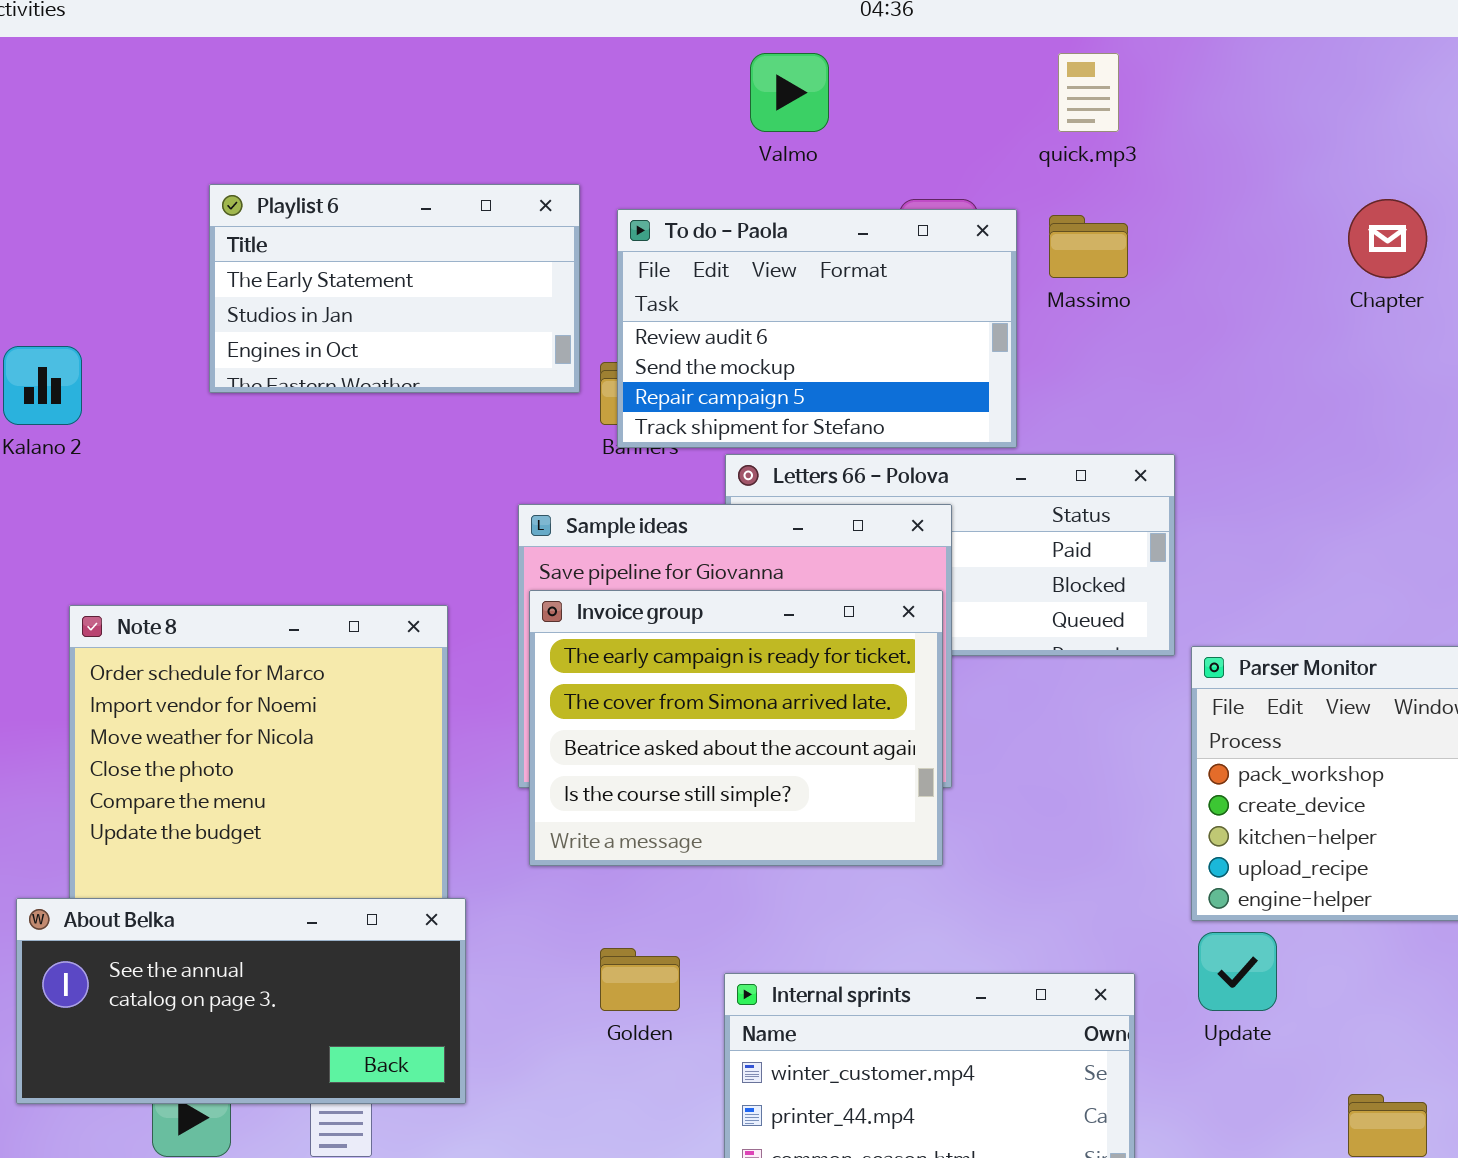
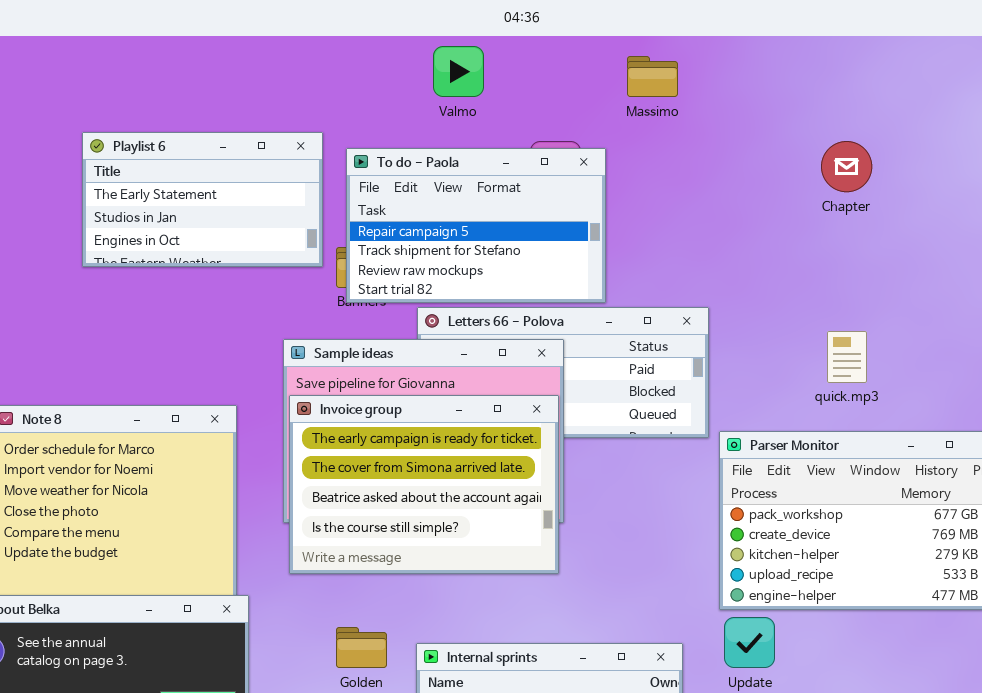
quick.mp3: [1058,53,1119,132] -> [827,331,867,383], moved
To do - Paola: [617,209,1017,448] -> [346,148,606,303], scrolled down 2 rows
Massimo: [1049,215,1128,278] -> [627,56,678,97], moved

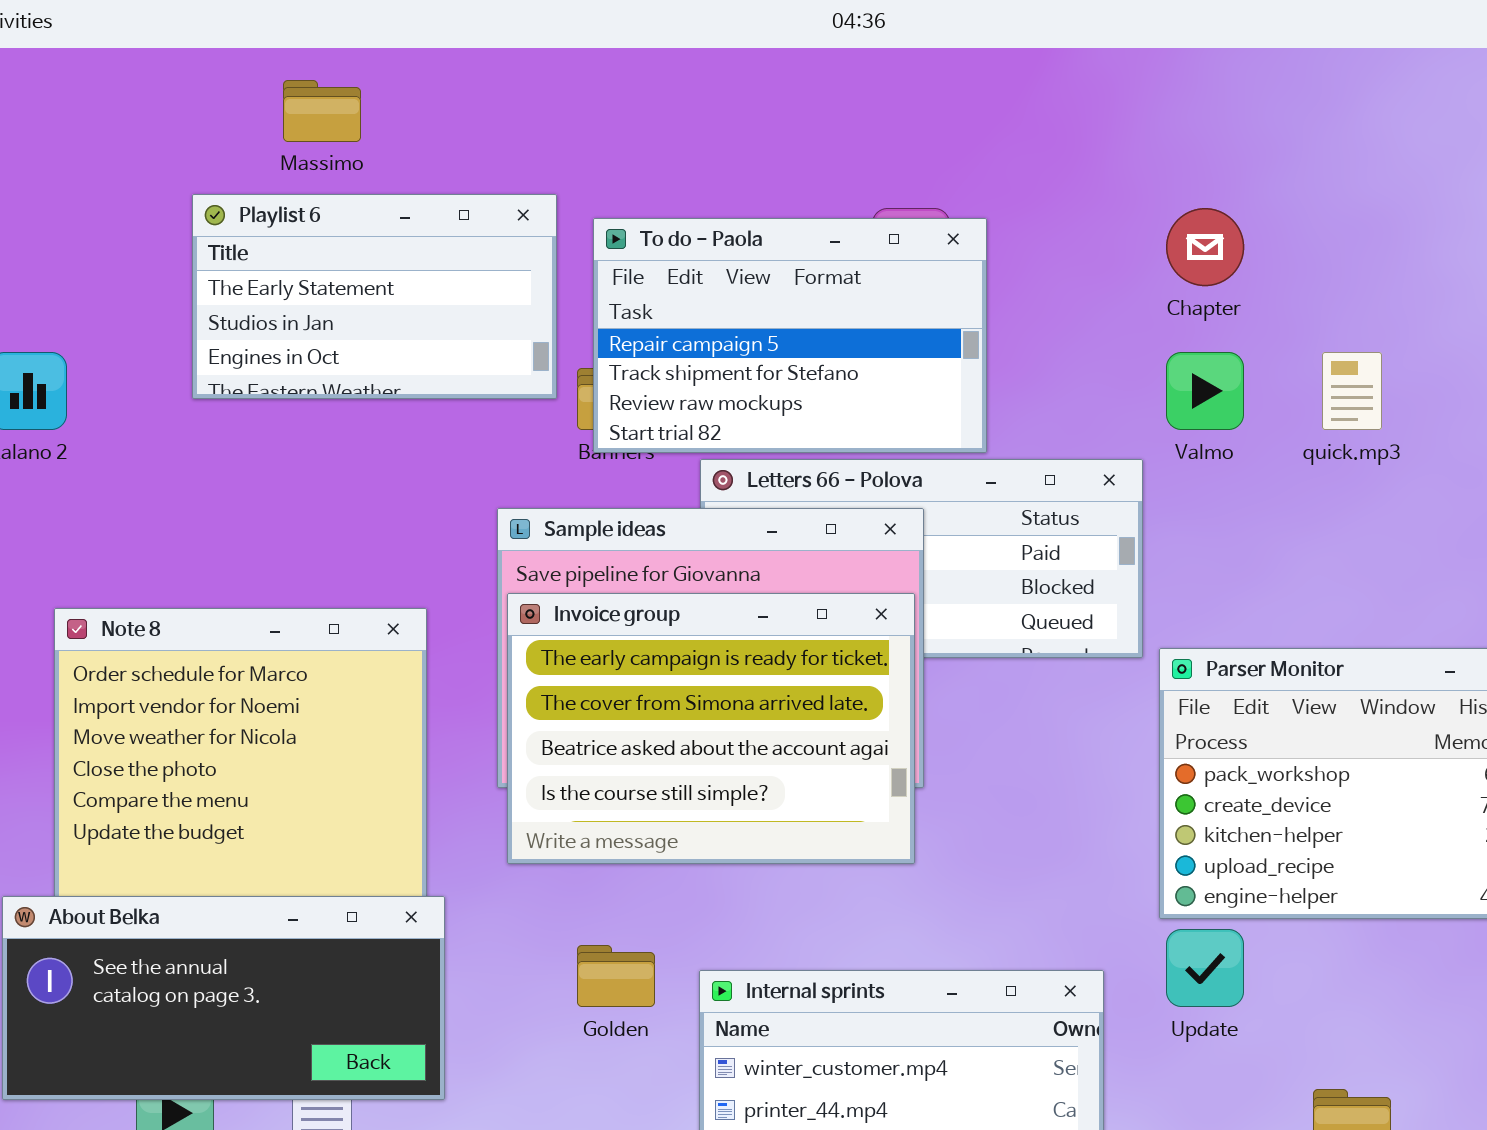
Valmo: [433,46,484,97] -> [1166,352,1244,430], moved
Massimo: [627,56,678,97] -> [283,80,361,142], moved
Chapter: [821,141,872,192] -> [1166,208,1244,286], moved
quick.mp3: [827,331,867,383] -> [1322,352,1382,430], moved

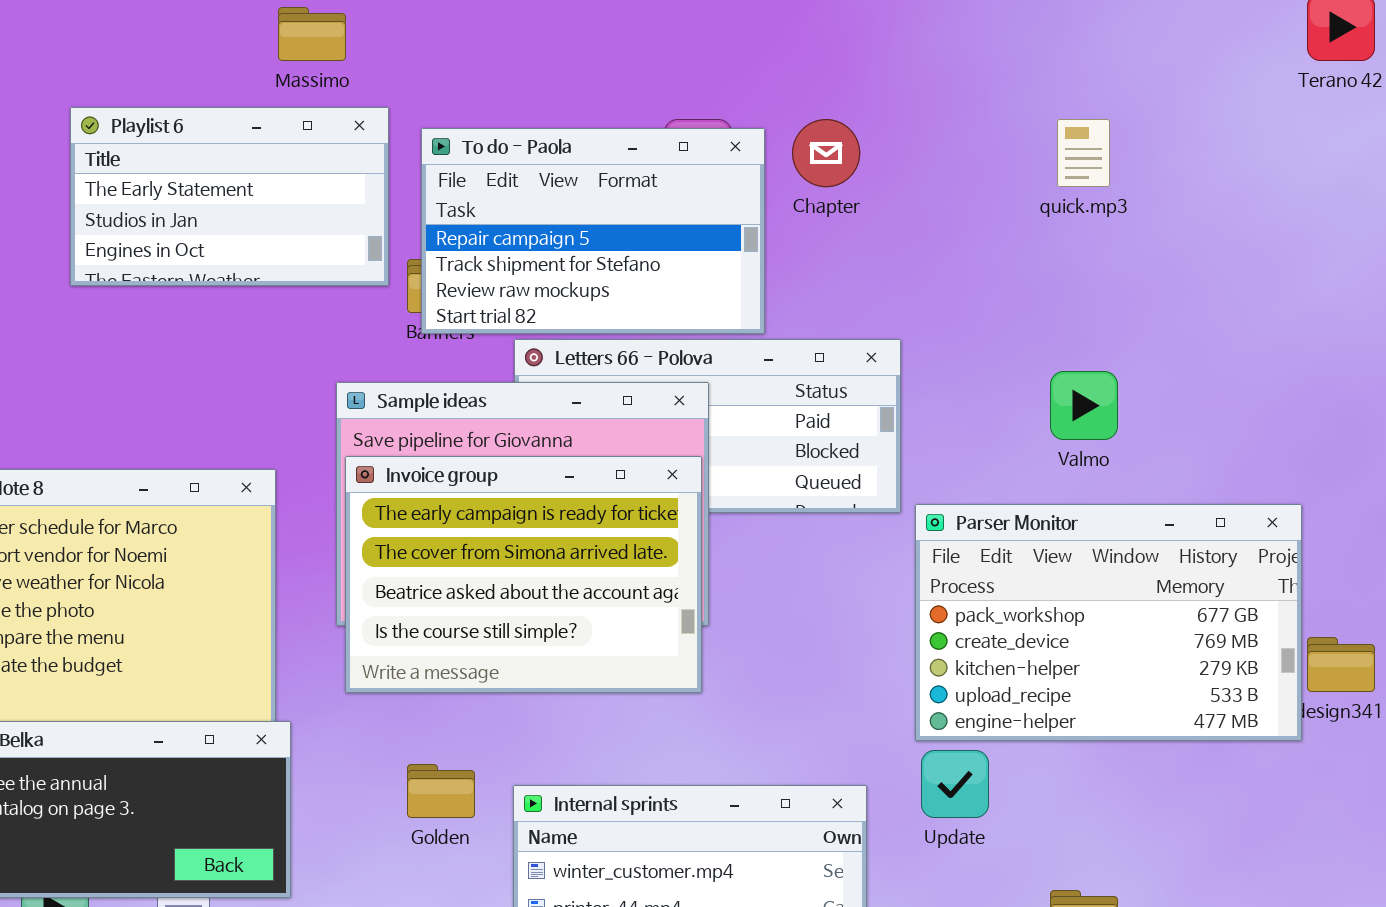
Massimo: [283,80,361,142] -> [278,7,346,61], moved
Chapter: [1166,208,1244,286] -> [792,119,860,187], moved
Valmo: [1166,352,1244,430] -> [1050,371,1118,440], moved
quick.mp3: [1322,352,1382,430] -> [1057,119,1110,187], moved

